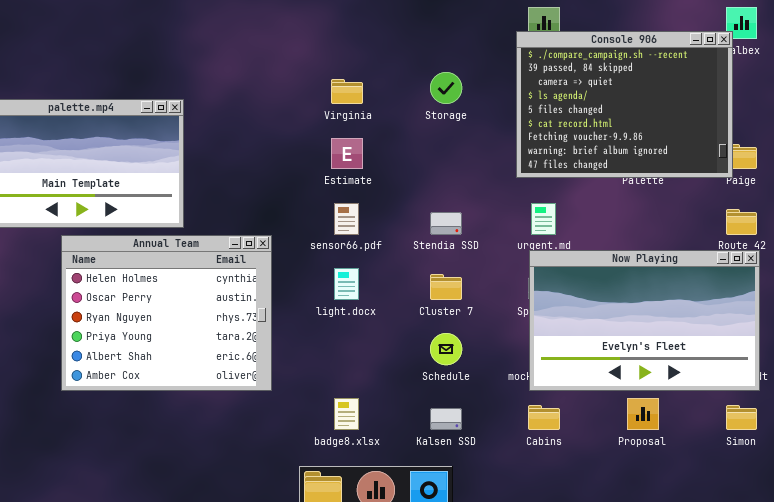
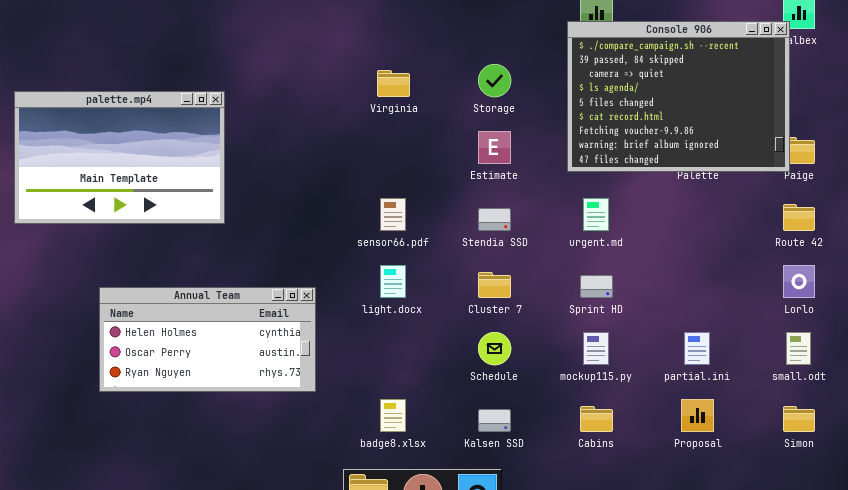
Estimate: [331,138,363,169] -> [478,131,511,164], moved
Annual Team: [61,235,272,391] -> [99,287,316,392], resized
Now Playing: [529,250,760,391] -> none, closed

